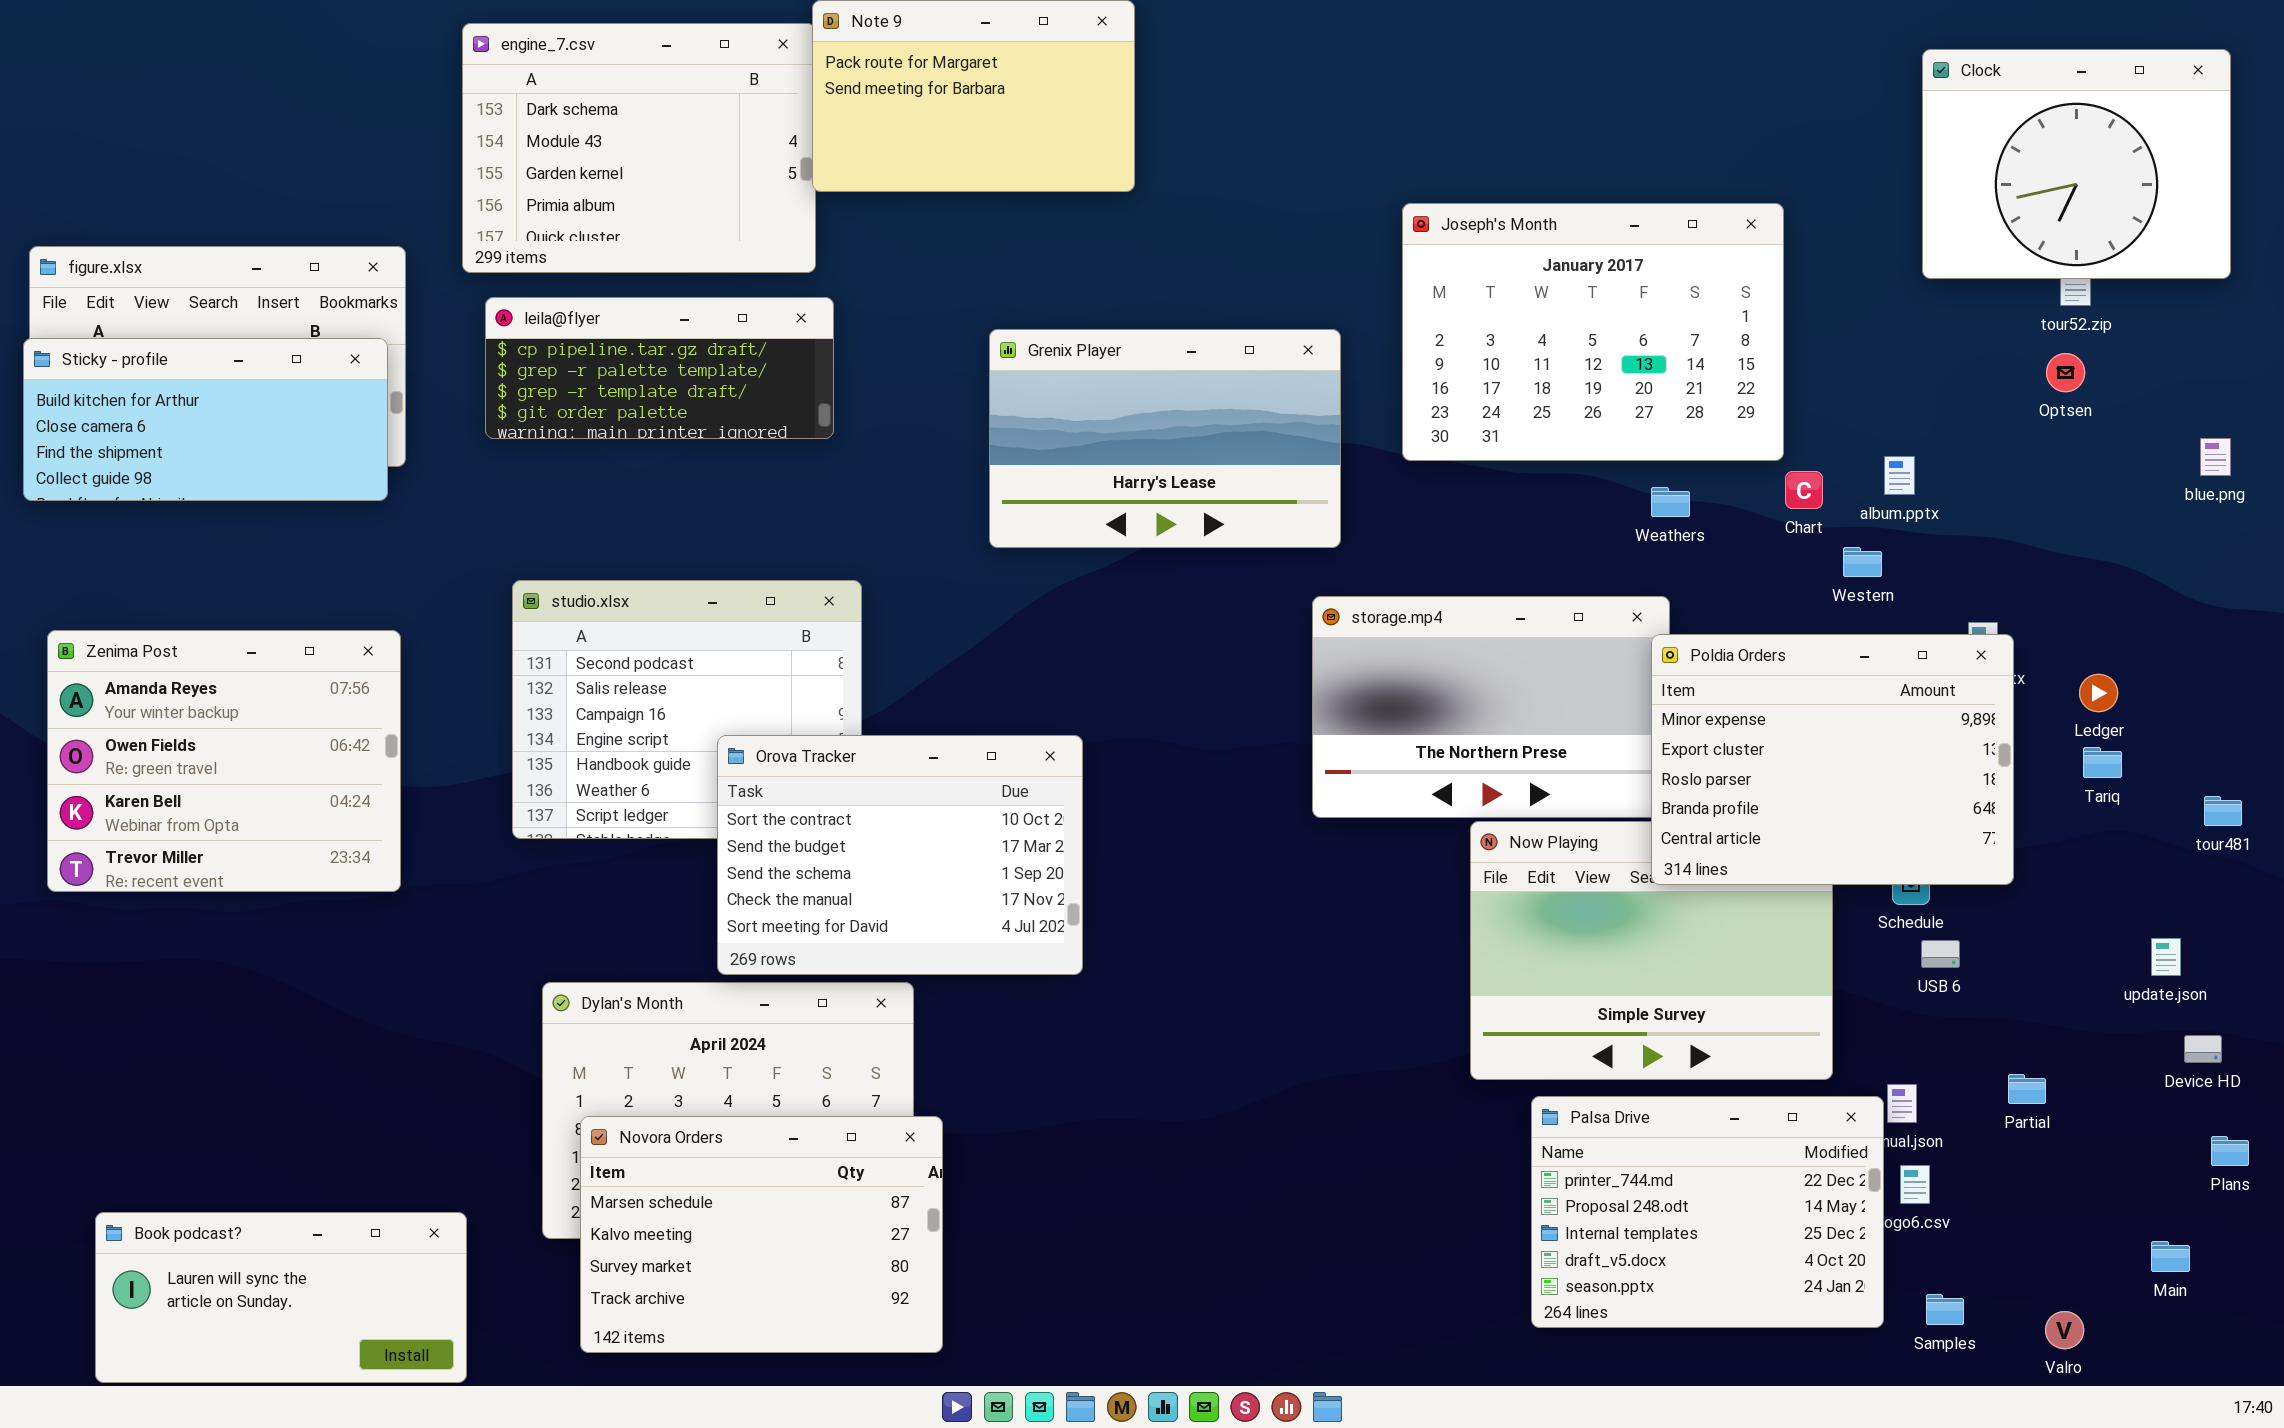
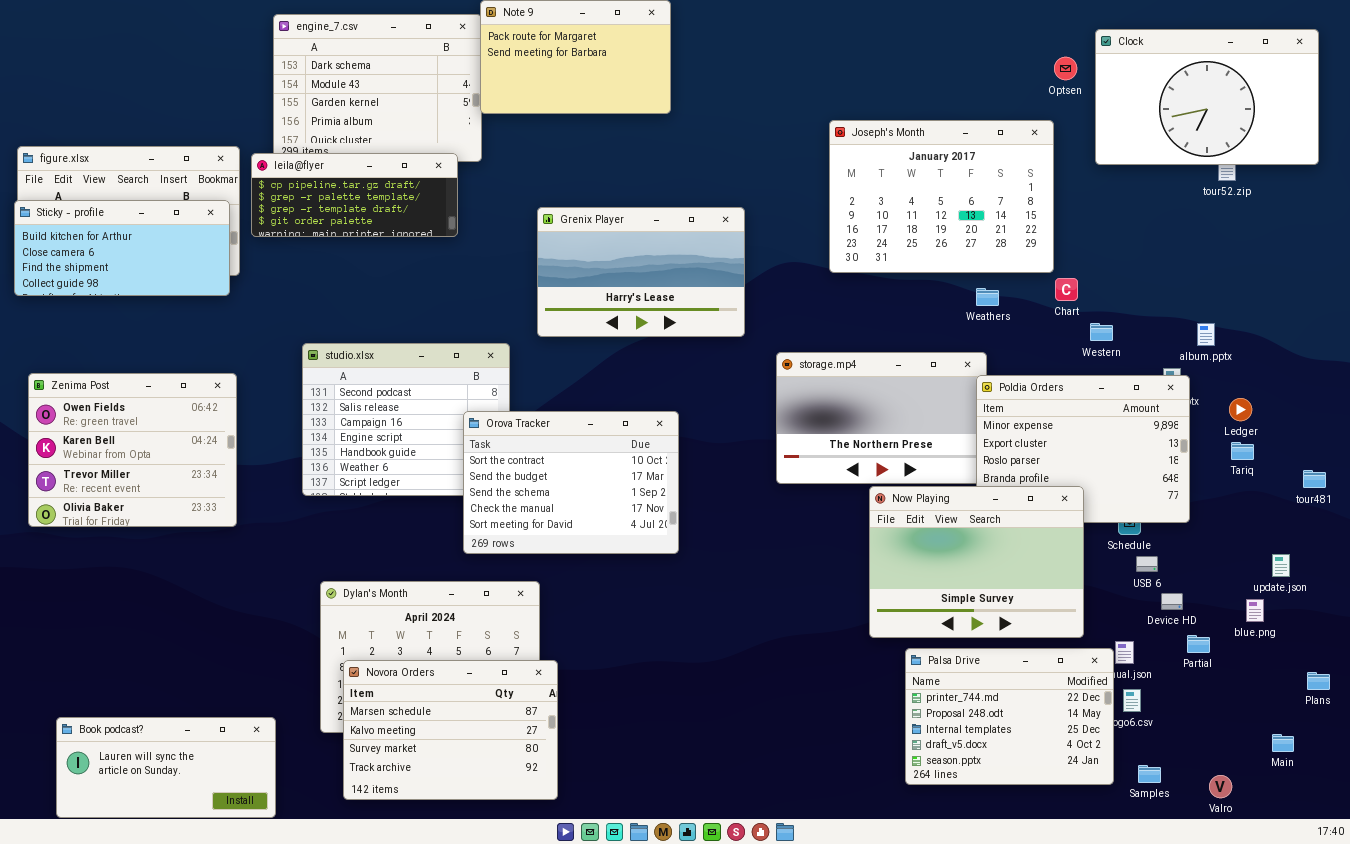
Clock: [1922,49,2231,279] -> [1095,29,1319,165], resized
leila@flyer: [485,297,834,439] -> [251,153,458,237], moved
Grenix Player: [989,329,1341,548] -> [537,207,745,337], moved
Optsen: [2046,353,2085,392] -> [1054,57,1077,80], moved
blue.png: [2200,438,2231,476] -> [1246,599,1264,622], moved
album.pptx: [1884,456,1915,495] -> [1197,323,1215,346], moved
Zenima Post: [47,630,401,892] -> [28,373,237,527], scrolled down 1 row
Orova Tracker: [717,735,1083,975] -> [463,411,679,554], moved
Now Playing: [1470,821,1833,1080] -> [869,486,1084,638], raised
Device HD: [2184,1035,2222,1063] -> [1161,593,1183,610], moved

